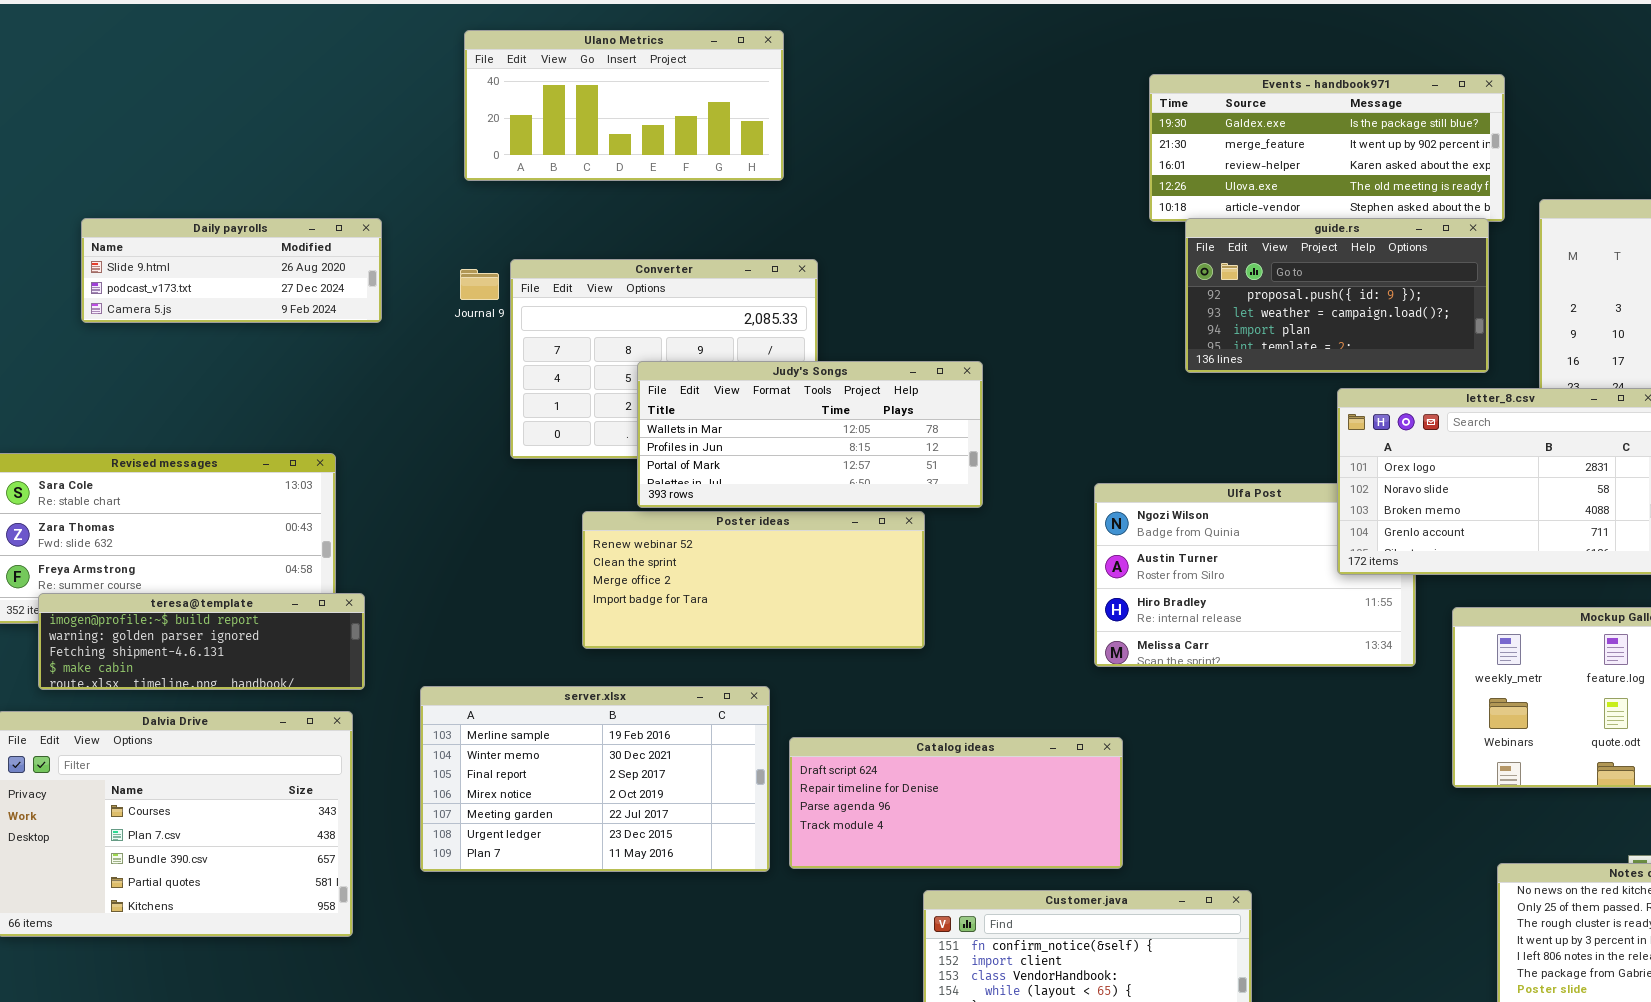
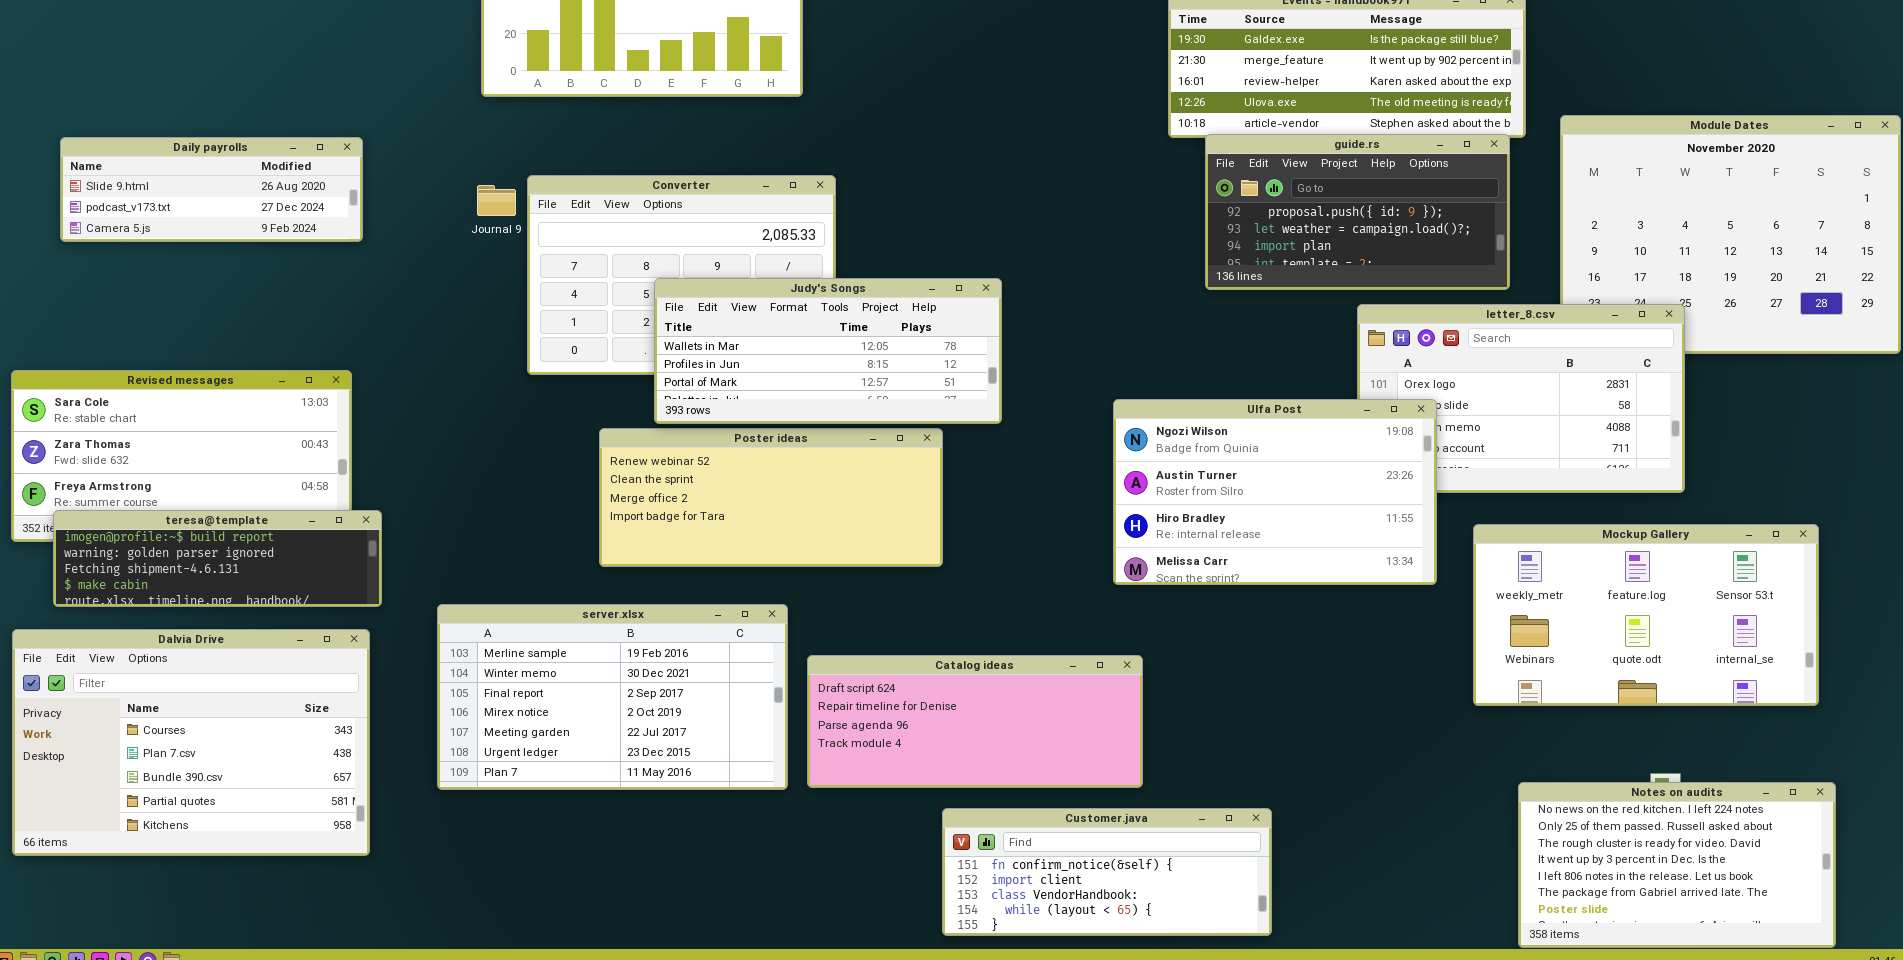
Daily payrolls: [81,218,382,323] -> [60,137,363,242], moved
Ulfa Post: [1094,483,1416,667] -> [1113,399,1437,585], raised

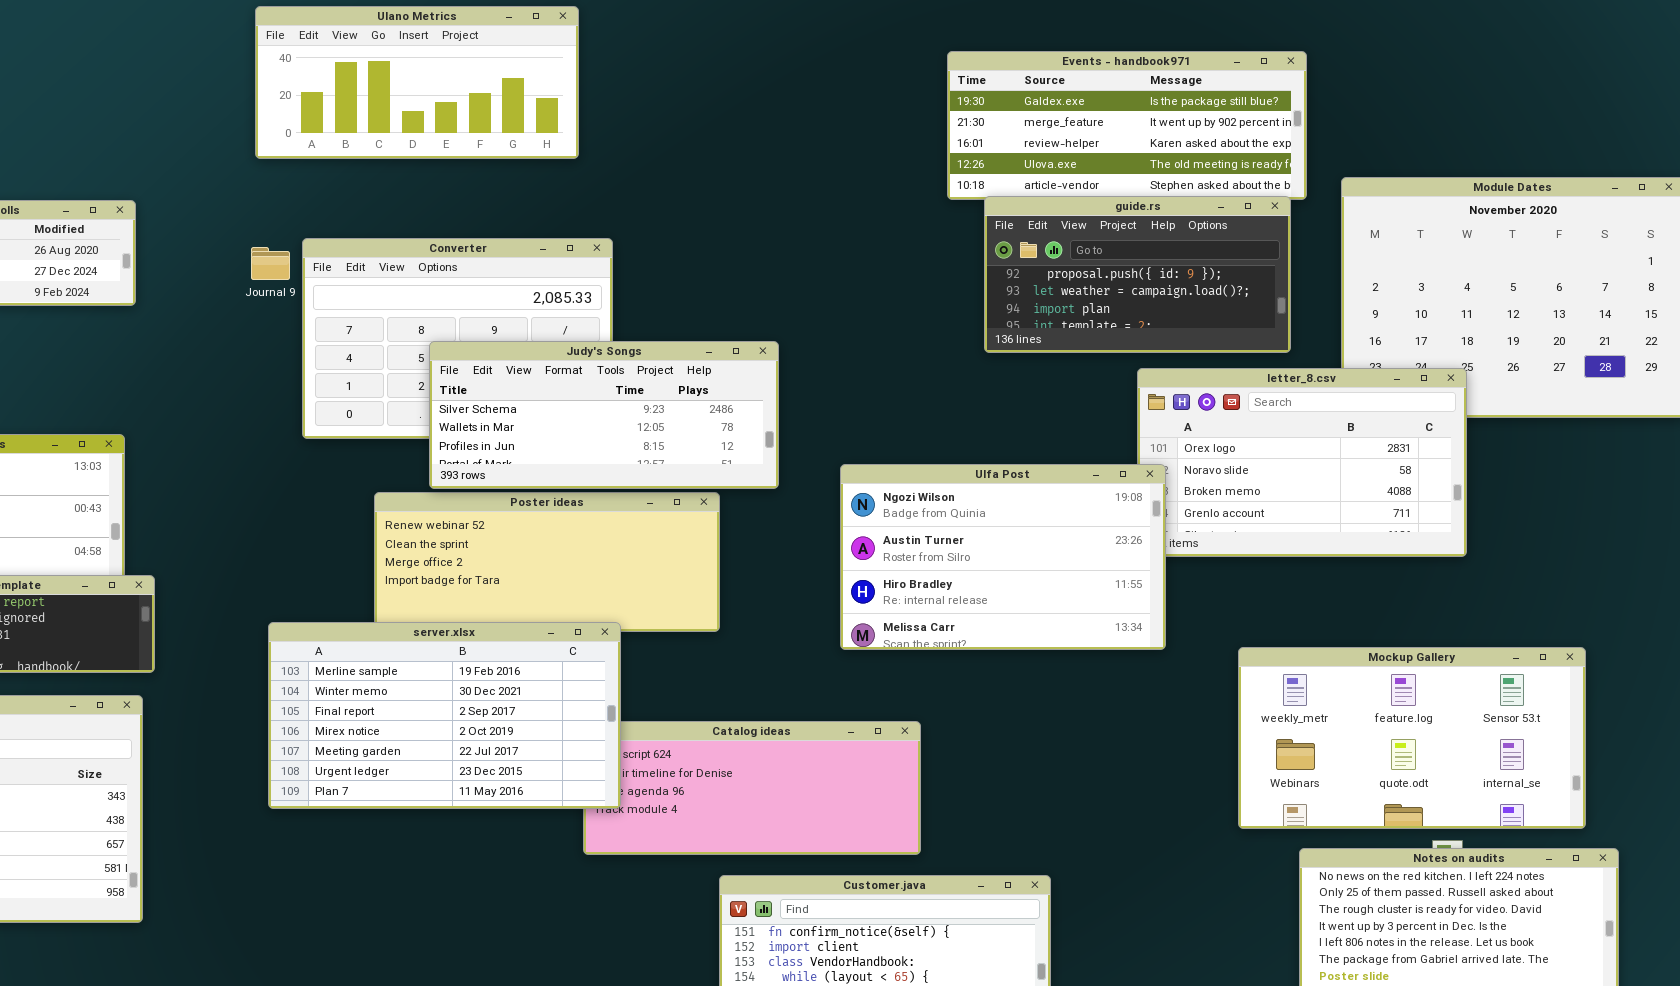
Judy's Songs: [654,278,1002,424] -> [429,341,779,489], scrolled up 1 row
Ulfa Post: [1113,399,1437,585] -> [840,464,1166,650], moved
Mockup Gallery: [1473,524,1819,706] -> [1238,647,1586,829], moved
server.xlsx: [437,604,788,790] -> [268,622,621,809], moved

